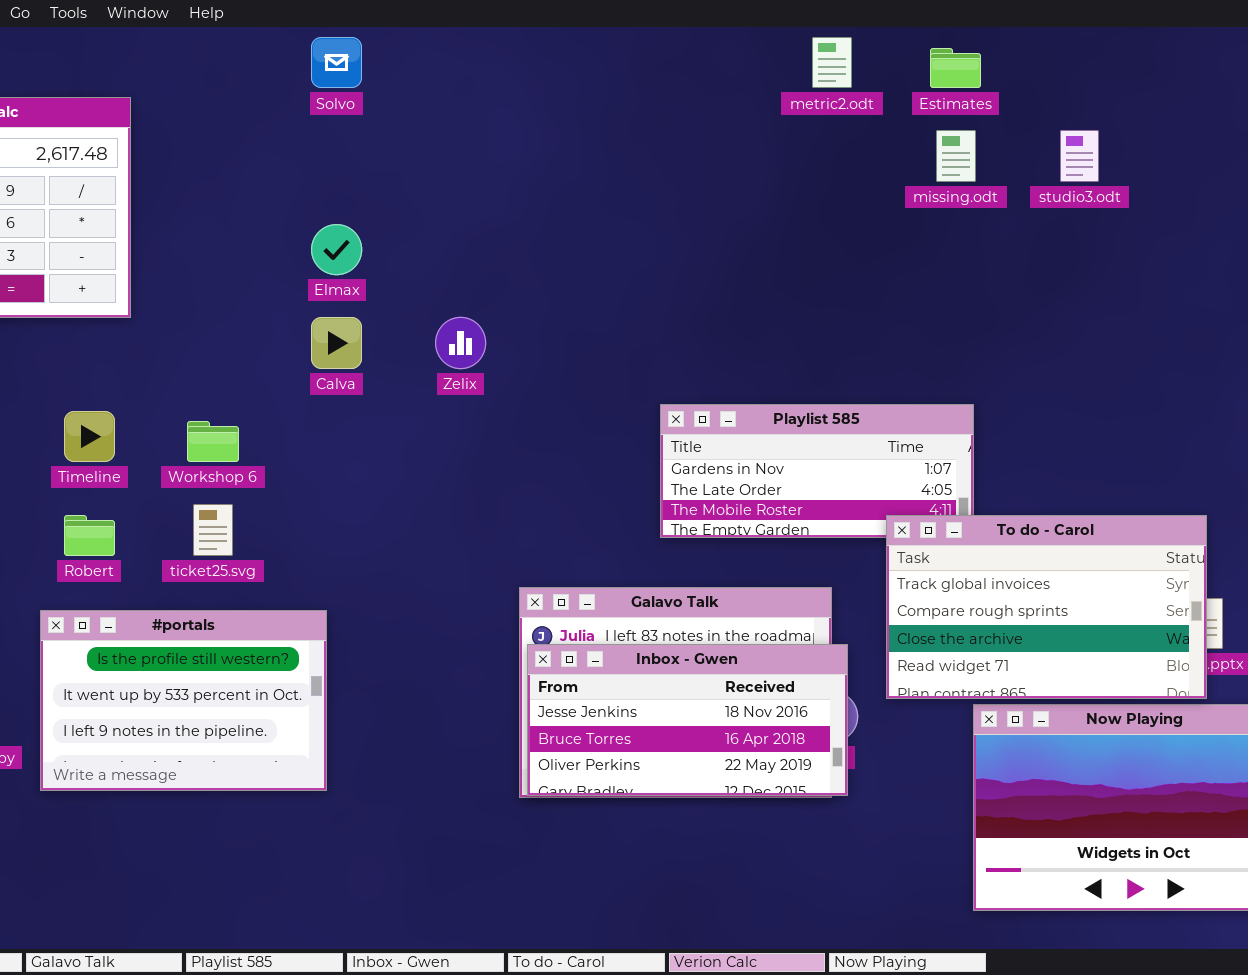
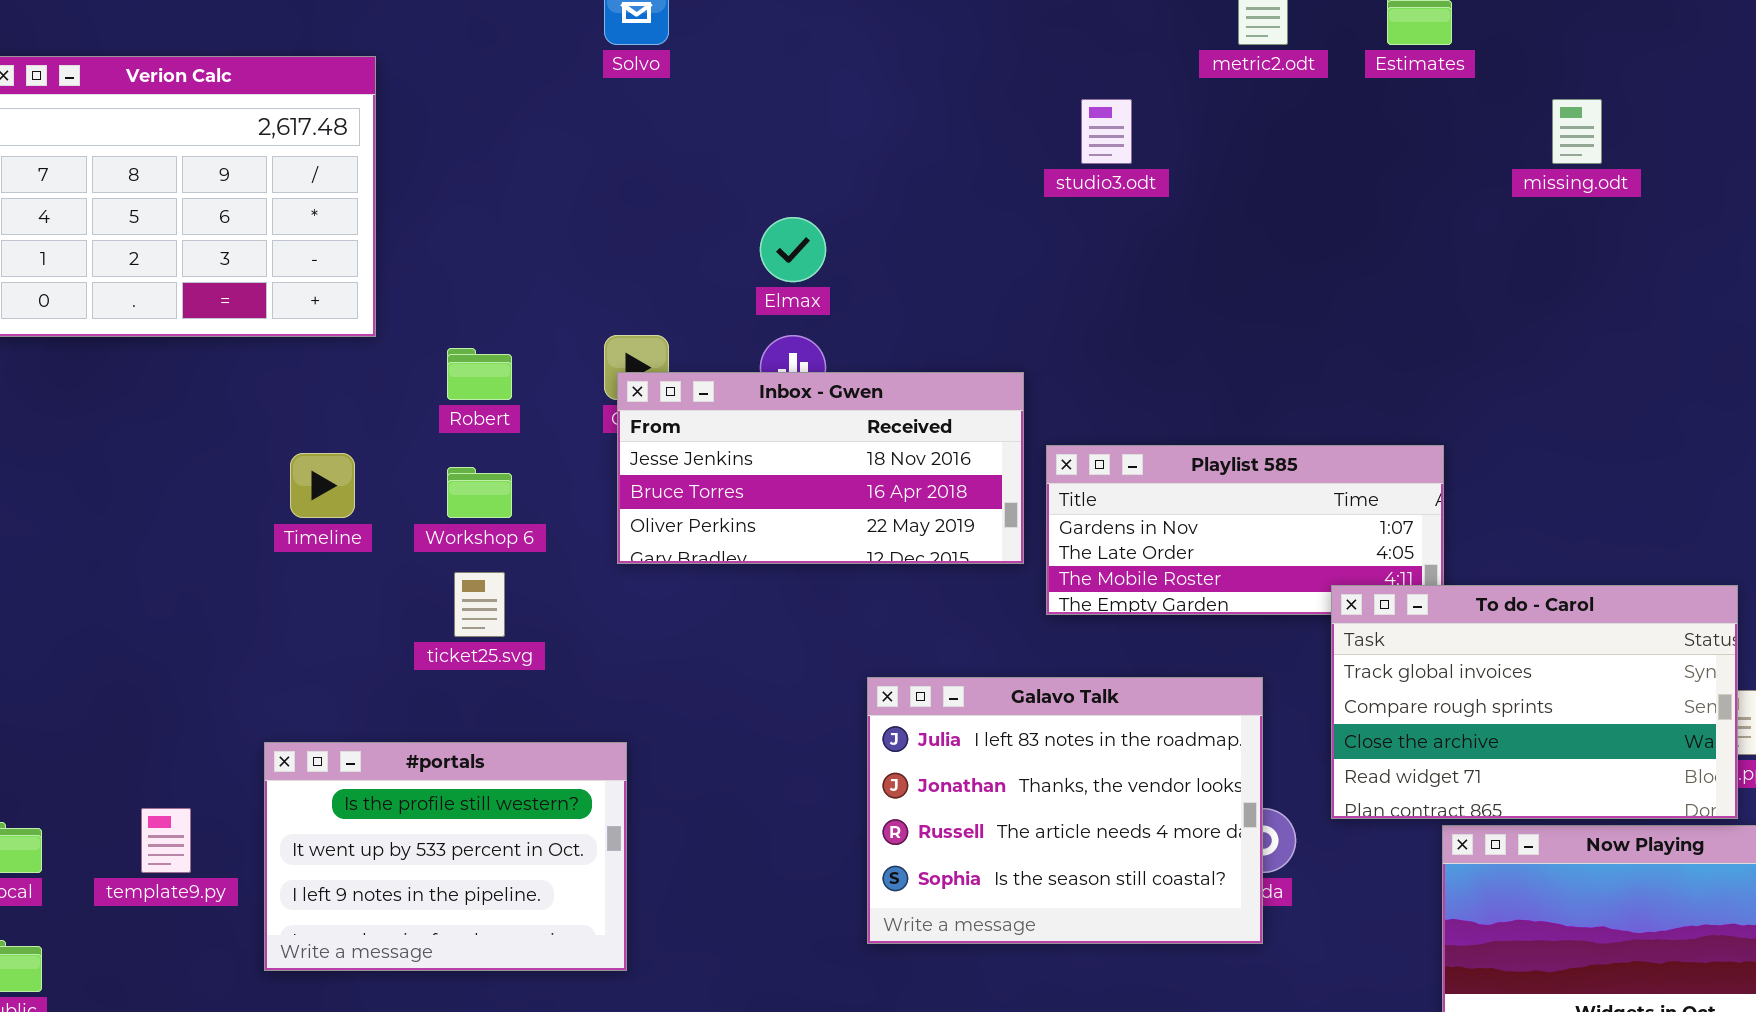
missing.odt: [936,130,976,182] -> [1552,99,1602,164], moved
studio3.odt: [1060,130,1099,182] -> [1081,99,1132,164], moved
Elmax: [311,224,362,275] -> [760,217,826,282], moved
Robert: [64,515,115,556] -> [447,348,512,400], moved
#portals: [40,610,327,791] -> [264,742,627,971], moved
Inbox - Gwen: [527,644,848,796] -> [617,372,1024,564], moved

